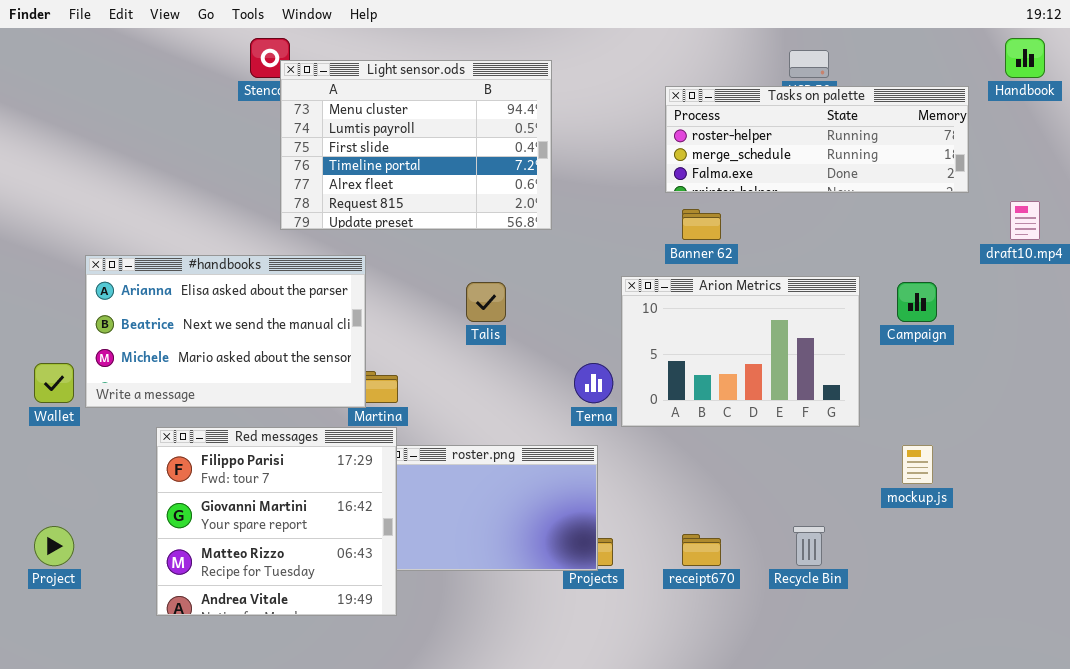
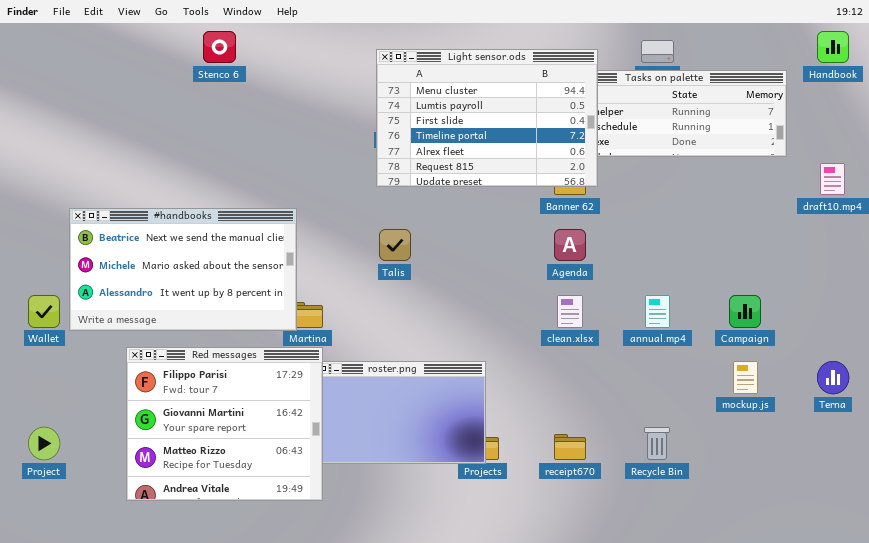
Light sensor.ods: [280,60,552,230] -> [376,49,598,187], moved
#handbooks: [85,255,366,408] -> [69,208,297,331], scrolled down 1 row
Arion Metrics: [621,276,860,427] -> none, closed
Campaign: [897,282,937,322] -> [729,295,761,328], moved
Terna: [574,363,613,403] -> [817,361,849,394], moved

